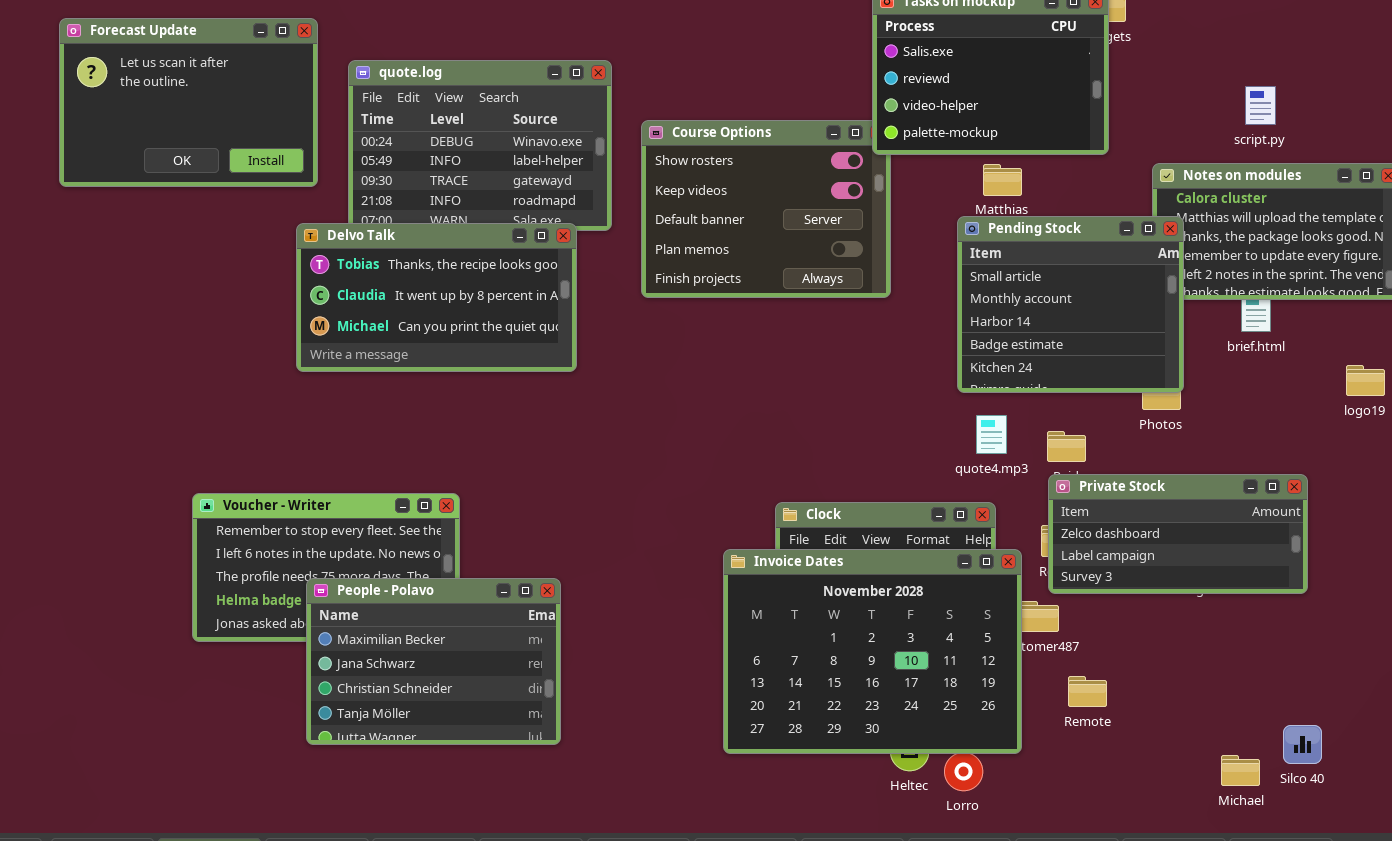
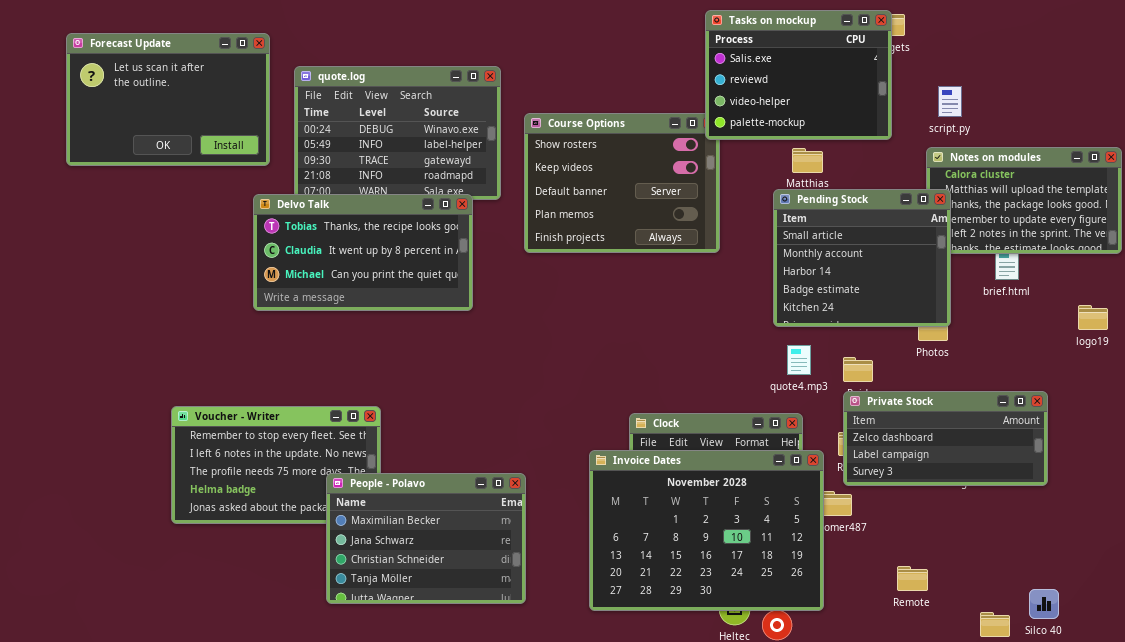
script.py: [1245,86,1276,125] -> [938,86,962,117], moved
People - Polavo: [306,578,561,745] -> [326,473,526,604], moved
Remote: [1068,676,1107,707] -> [897,566,928,591], moved

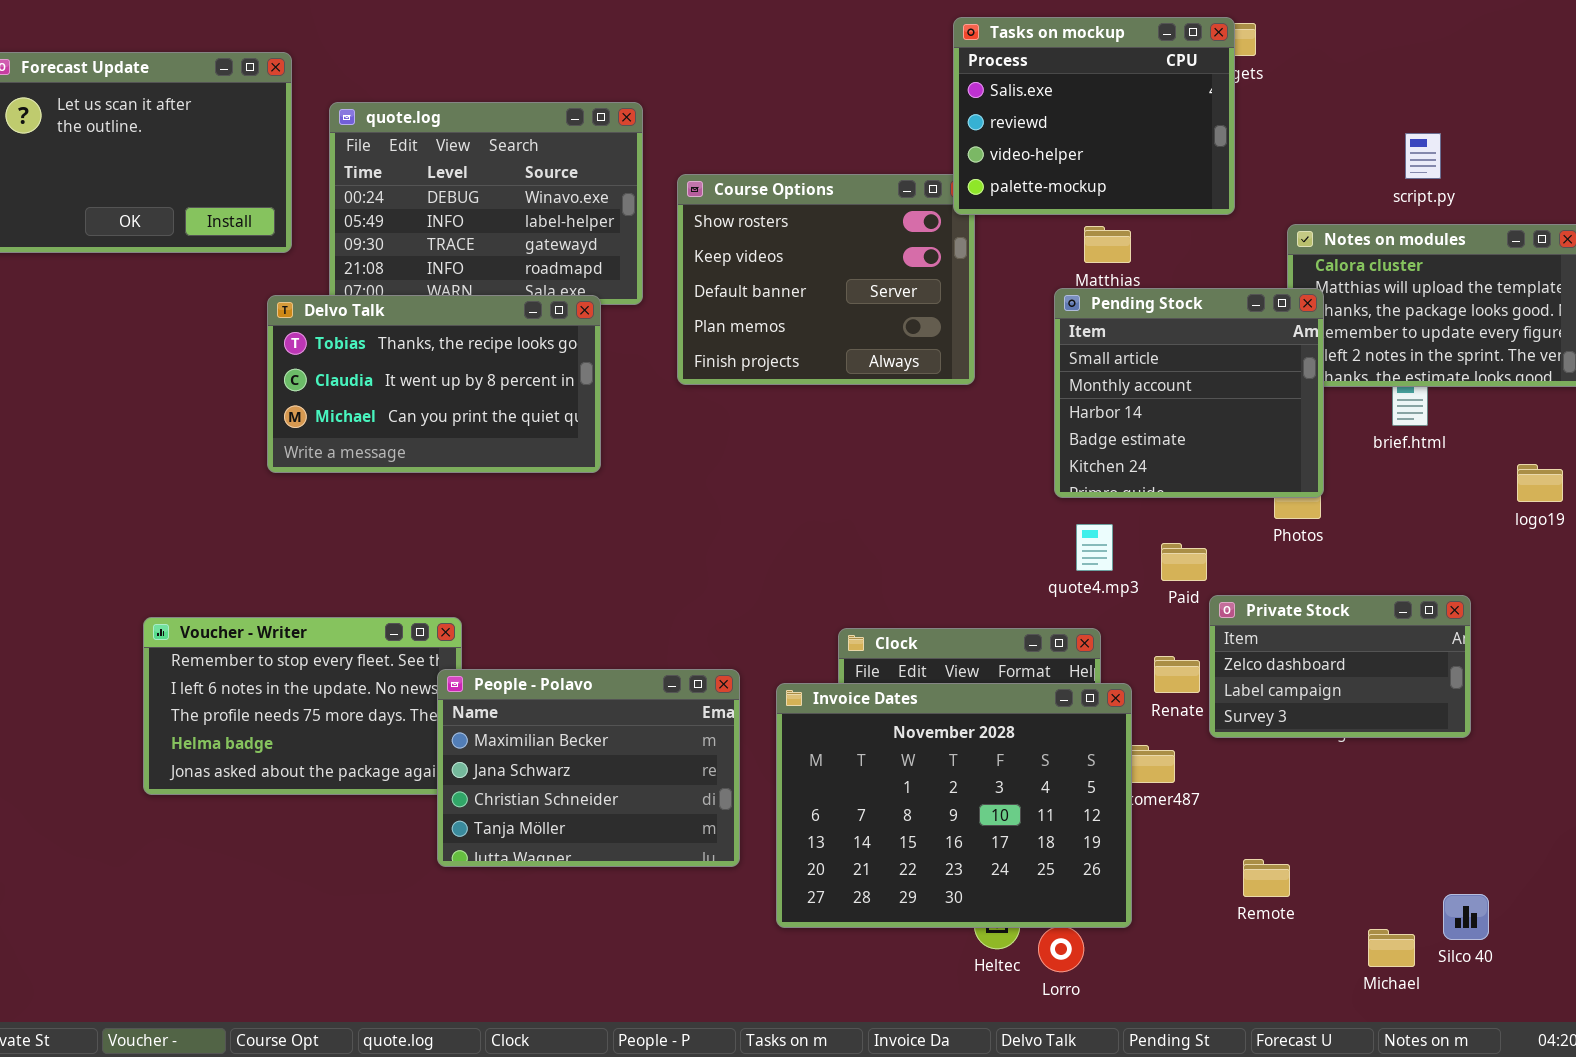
script.py: [938,86,962,117] -> [1405,133,1441,179], moved
Private Stock: [843,391,1048,486] -> [1209,595,1471,738], resized
People - Polavo: [326,473,526,604] -> [437,669,740,867], moved

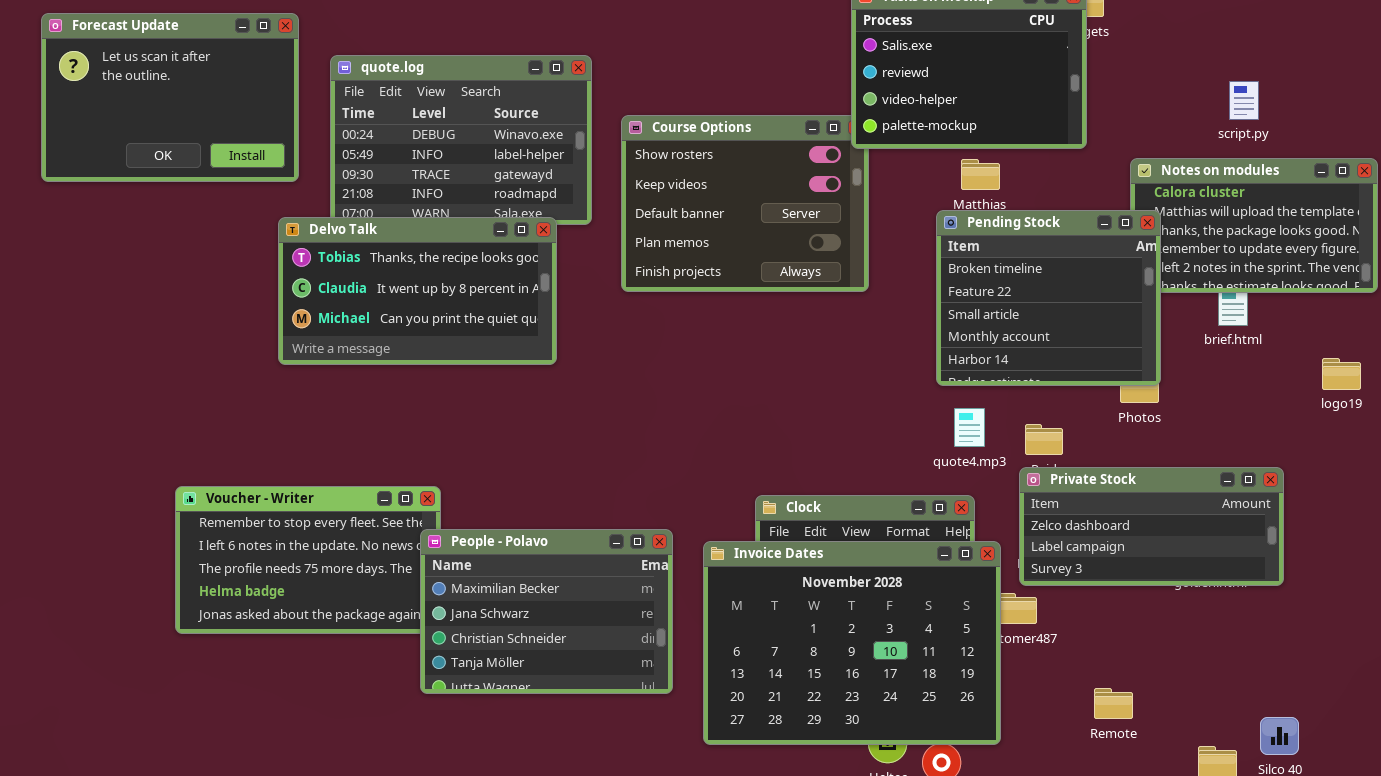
Pending Stock: [1054,288,1324,498] -> [936,210,1161,386], scrolled up 2 rows
Private Stock: [1209,595,1471,738] -> [1019,467,1284,586], resized

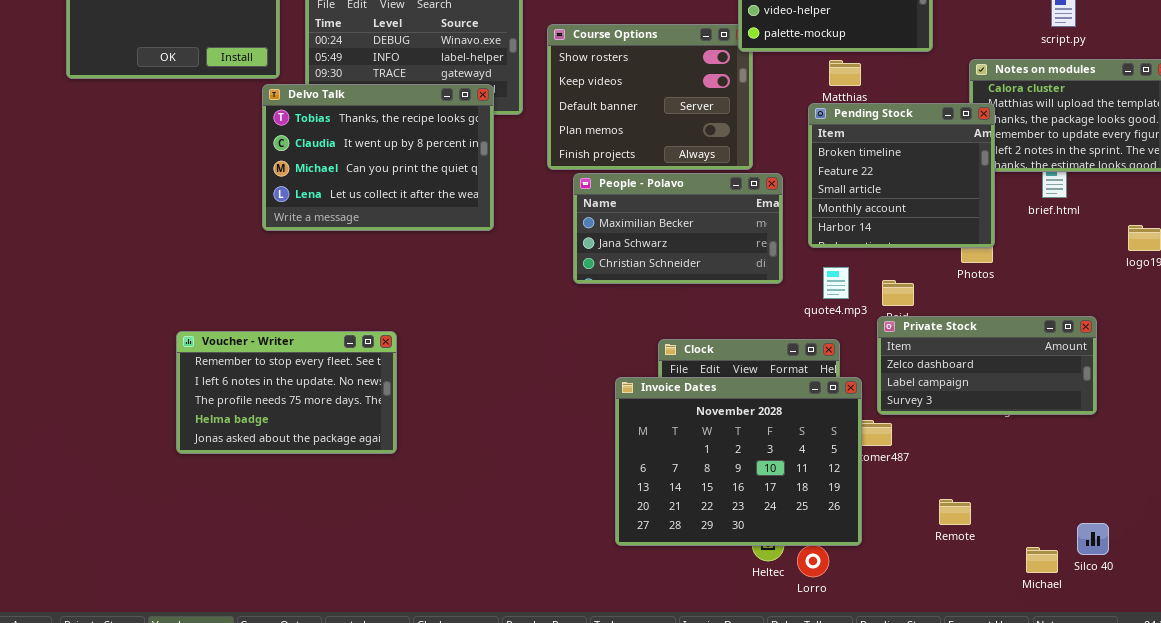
Delvo Talk: [278,217,557,365] -> [262,84,494,231], resized
People - Polavo: [420,529,673,694] -> [573,173,783,284], moved, resized

